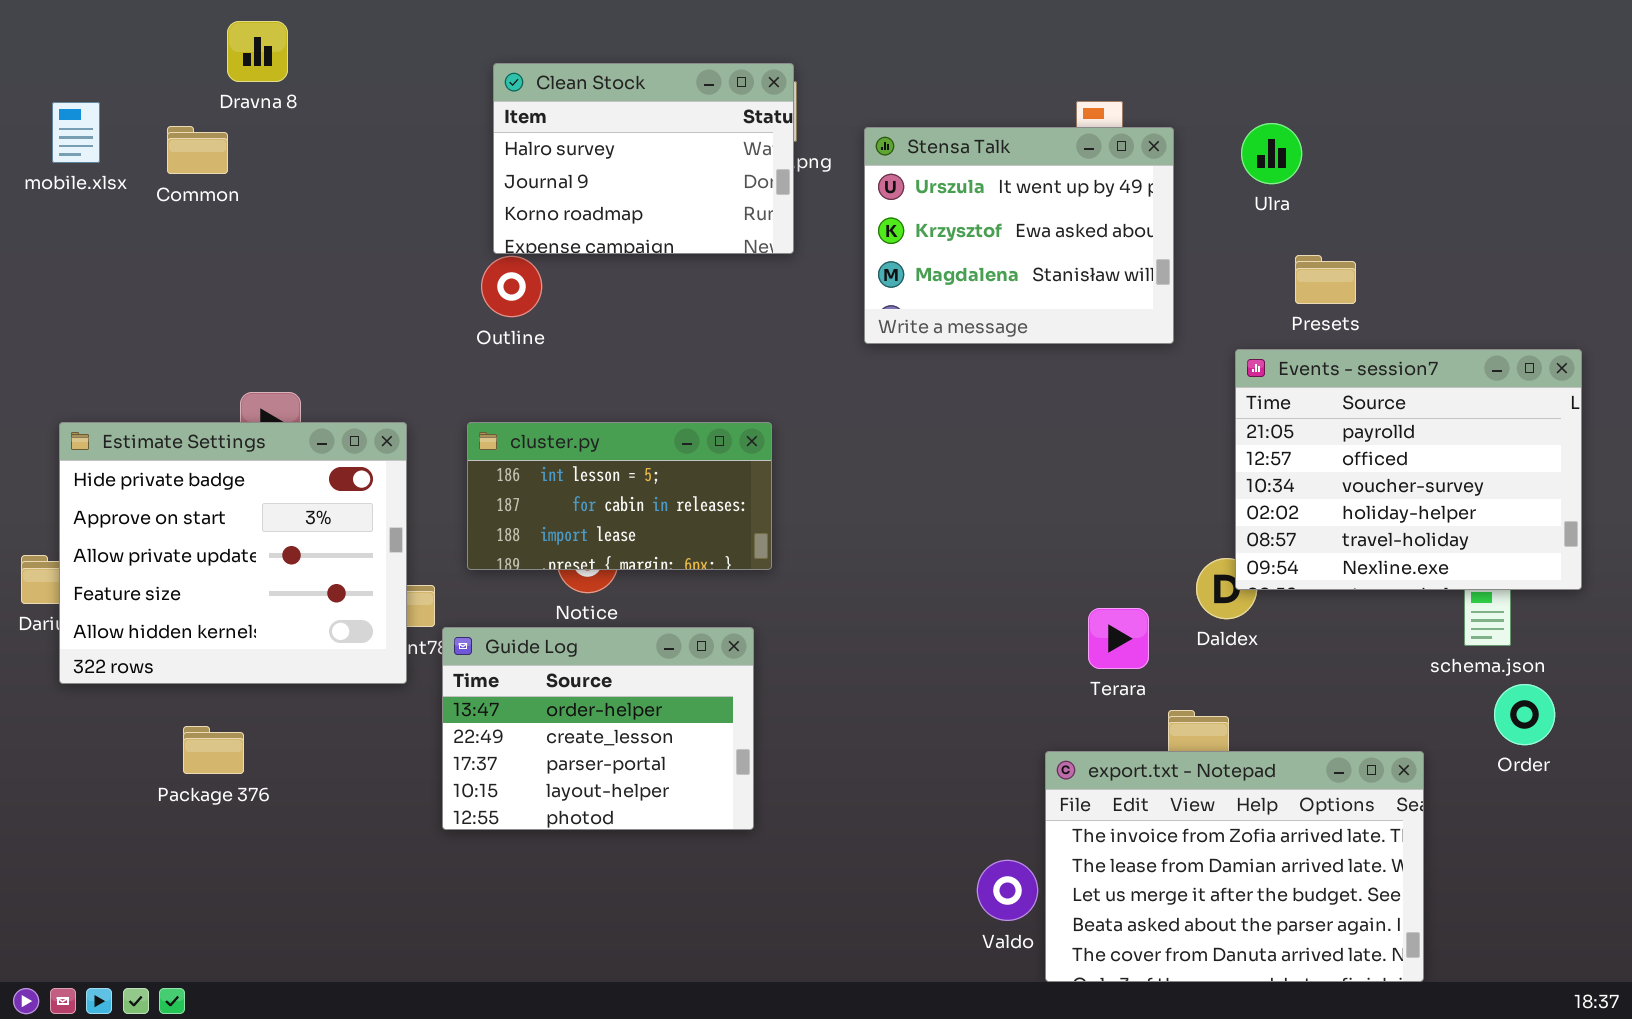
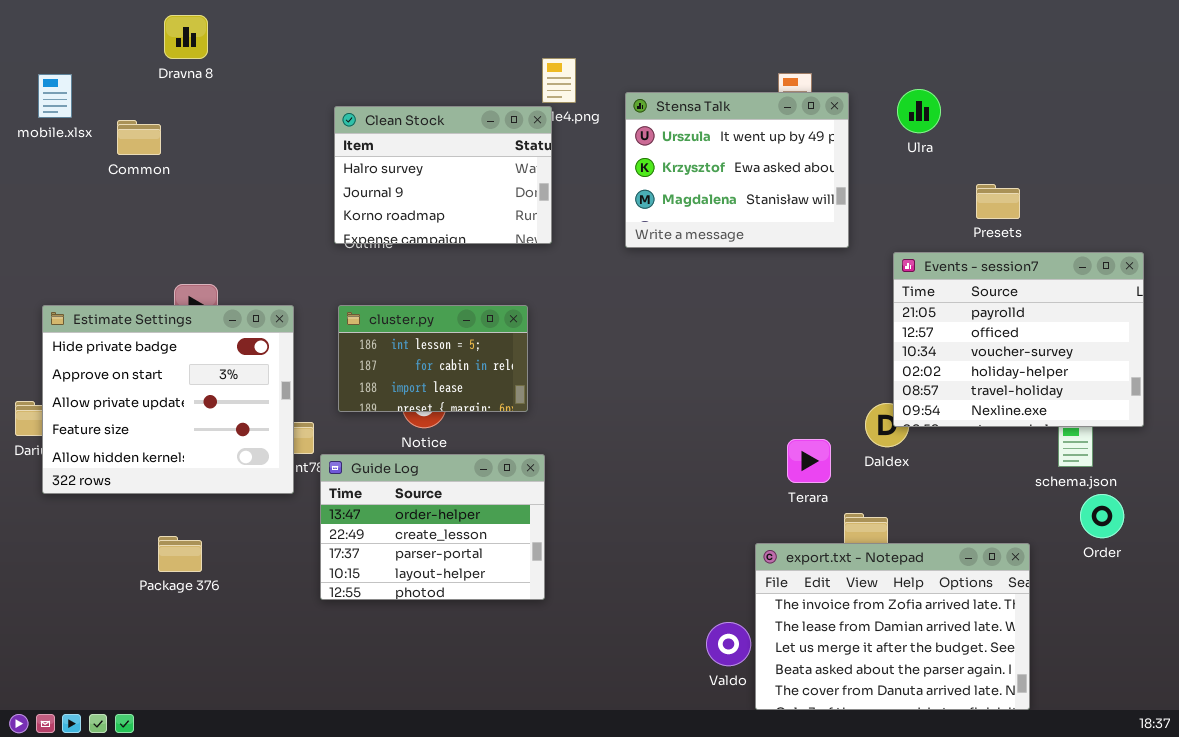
Clean Stock: [493,63,794,254] -> [334,106,552,244], moved
Common: [167,126,228,174] -> [117,120,161,155], moved
Presets: [1295,255,1356,304] -> [976,184,1020,219], moved
cluster.py: [467,422,772,570] -> [338,305,528,412], resized
Package 376: [183,726,244,774] -> [158,536,202,572], moved

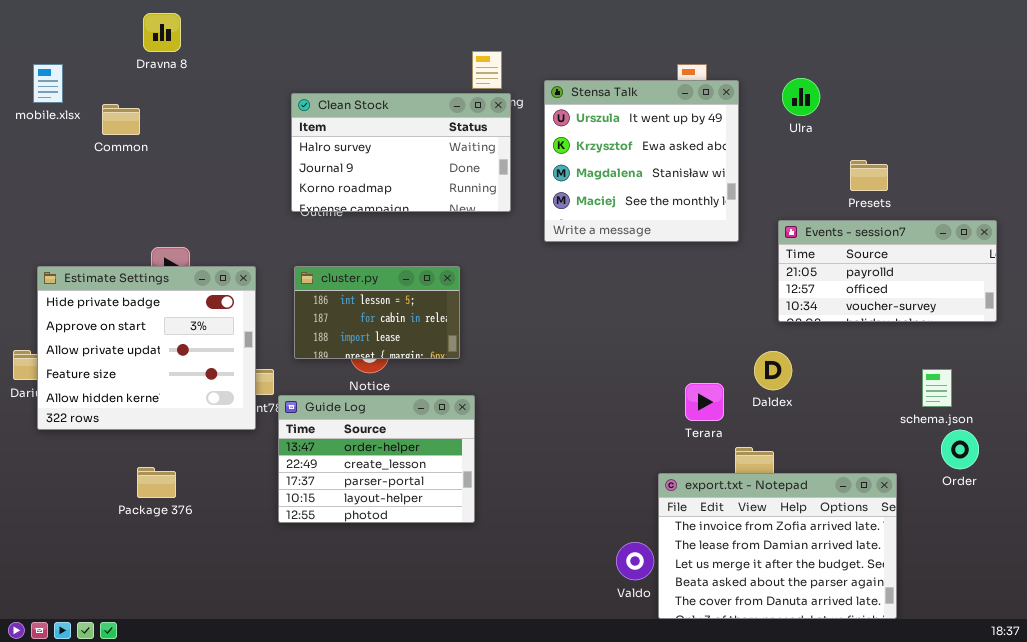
Stensa Talk: [625,92,849,248] -> [544,80,739,242], resized
Clean Stock: [334,106,552,244] -> [291,93,511,212], resized
Events - session7: [893,252,1144,427] -> [778,220,997,322], resized

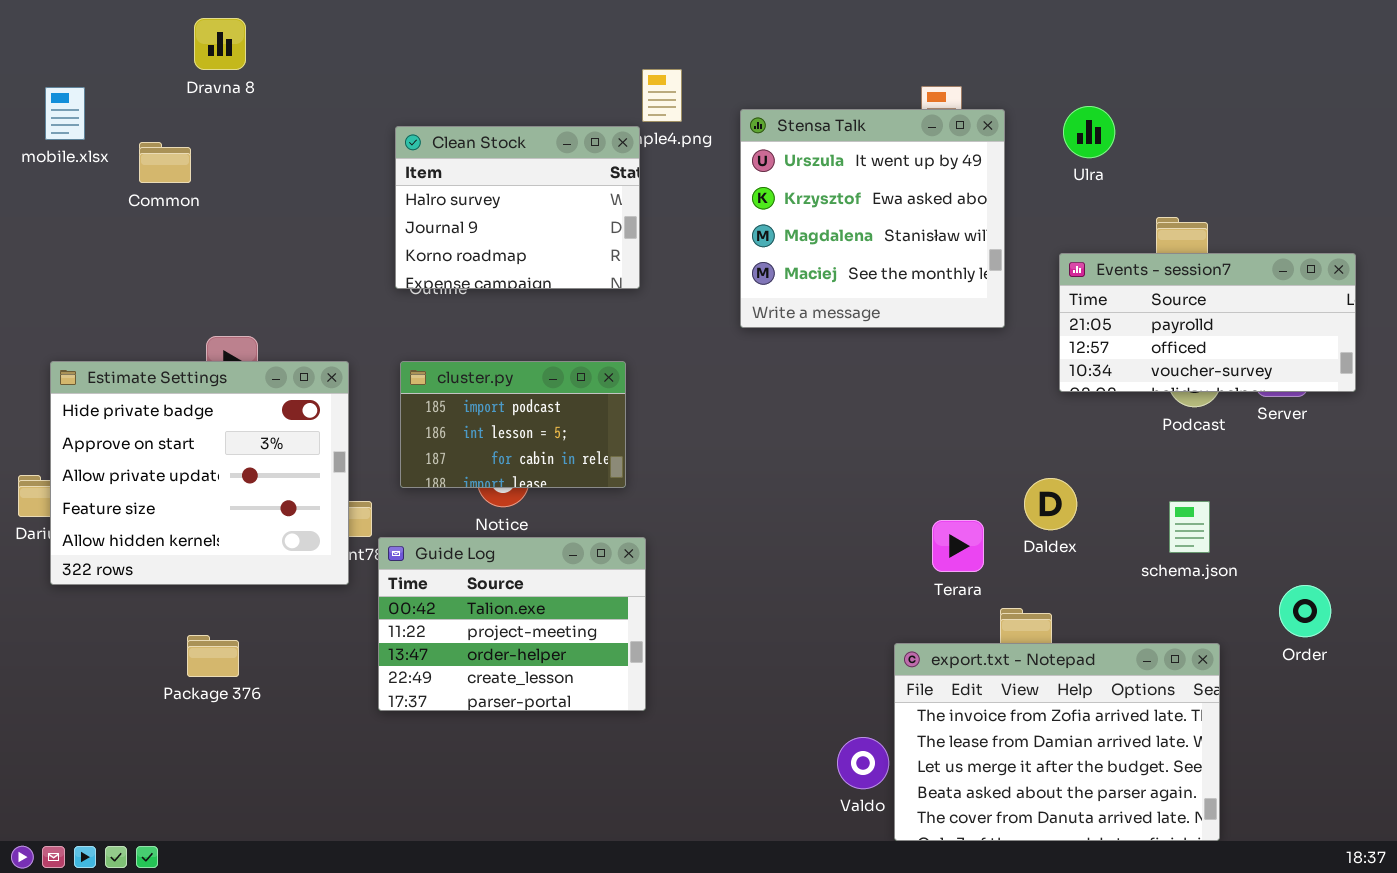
Clean Stock: [291,93,511,212] -> [395,126,640,289], resized
Events - session7: [778,220,997,322] -> [1059,253,1356,392], moved
cluster.py: [294,266,460,359] -> [400,361,626,488], scrolled up 1 row
schema.json: [922,369,952,407] -> [1169,501,1210,553], moved
Guide Log: [278,395,475,523] -> [378,537,646,711], scrolled up 2 rows

